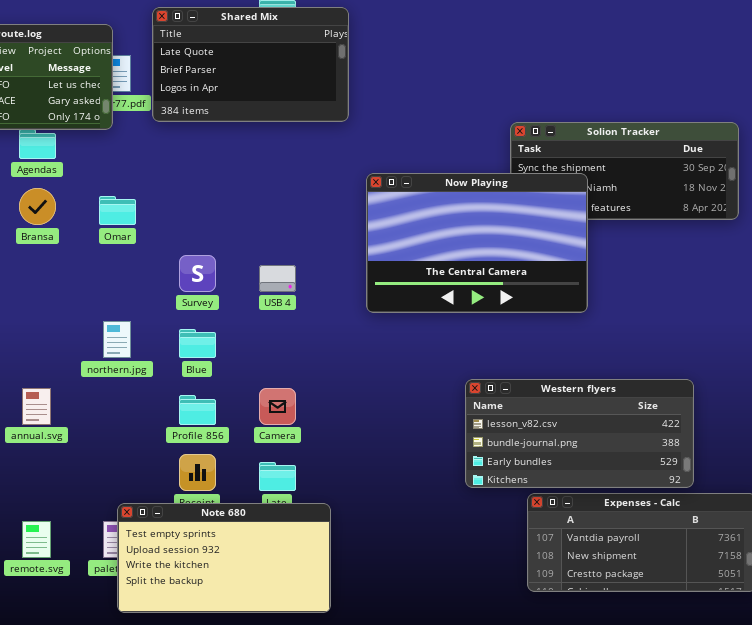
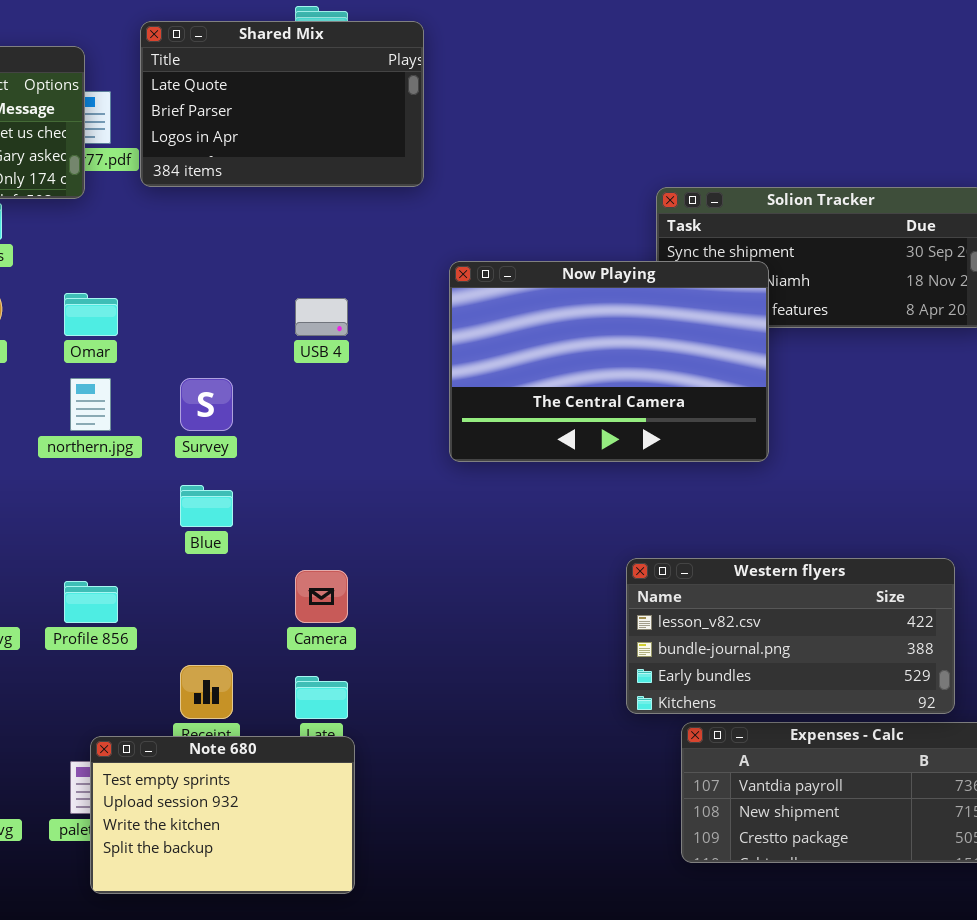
USB 4: [259,265,296,292] -> [295,298,348,336], moved
northern.jpg: [103,321,131,358] -> [70,378,111,431], moved
Western flyers: [465,379,694,488] -> [626,558,955,714], moved
Profile 856: [179,395,216,425] -> [64,581,118,623], moved
Note 680: [117,503,331,613] -> [90,736,355,894], resized

